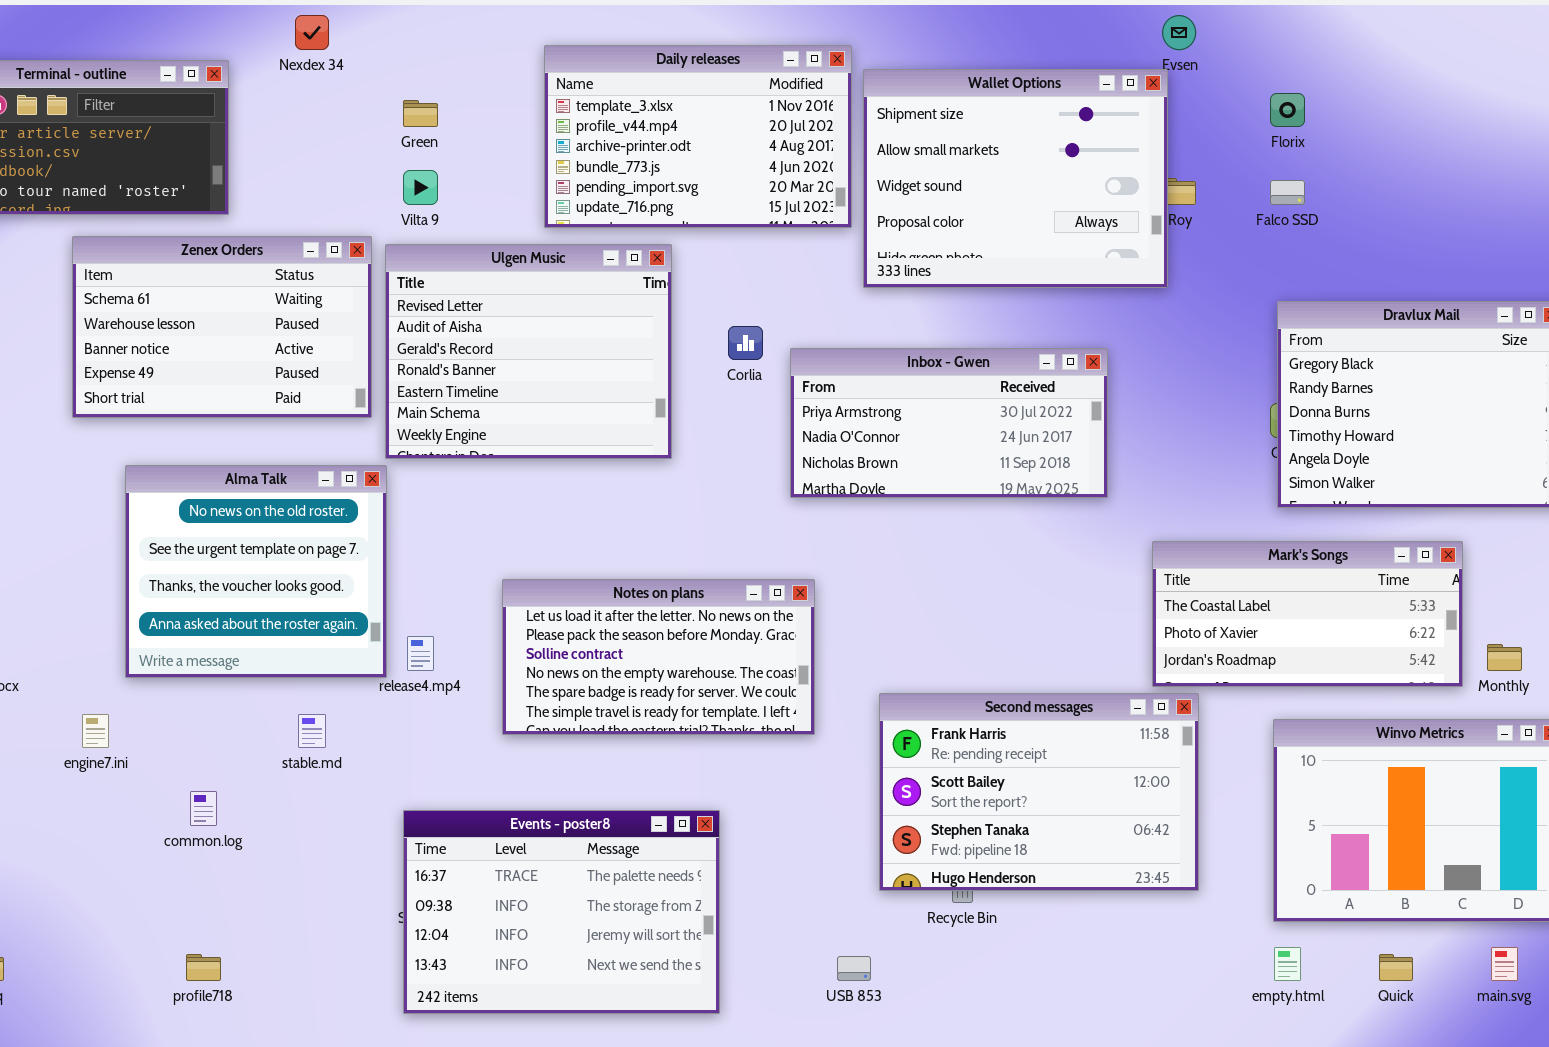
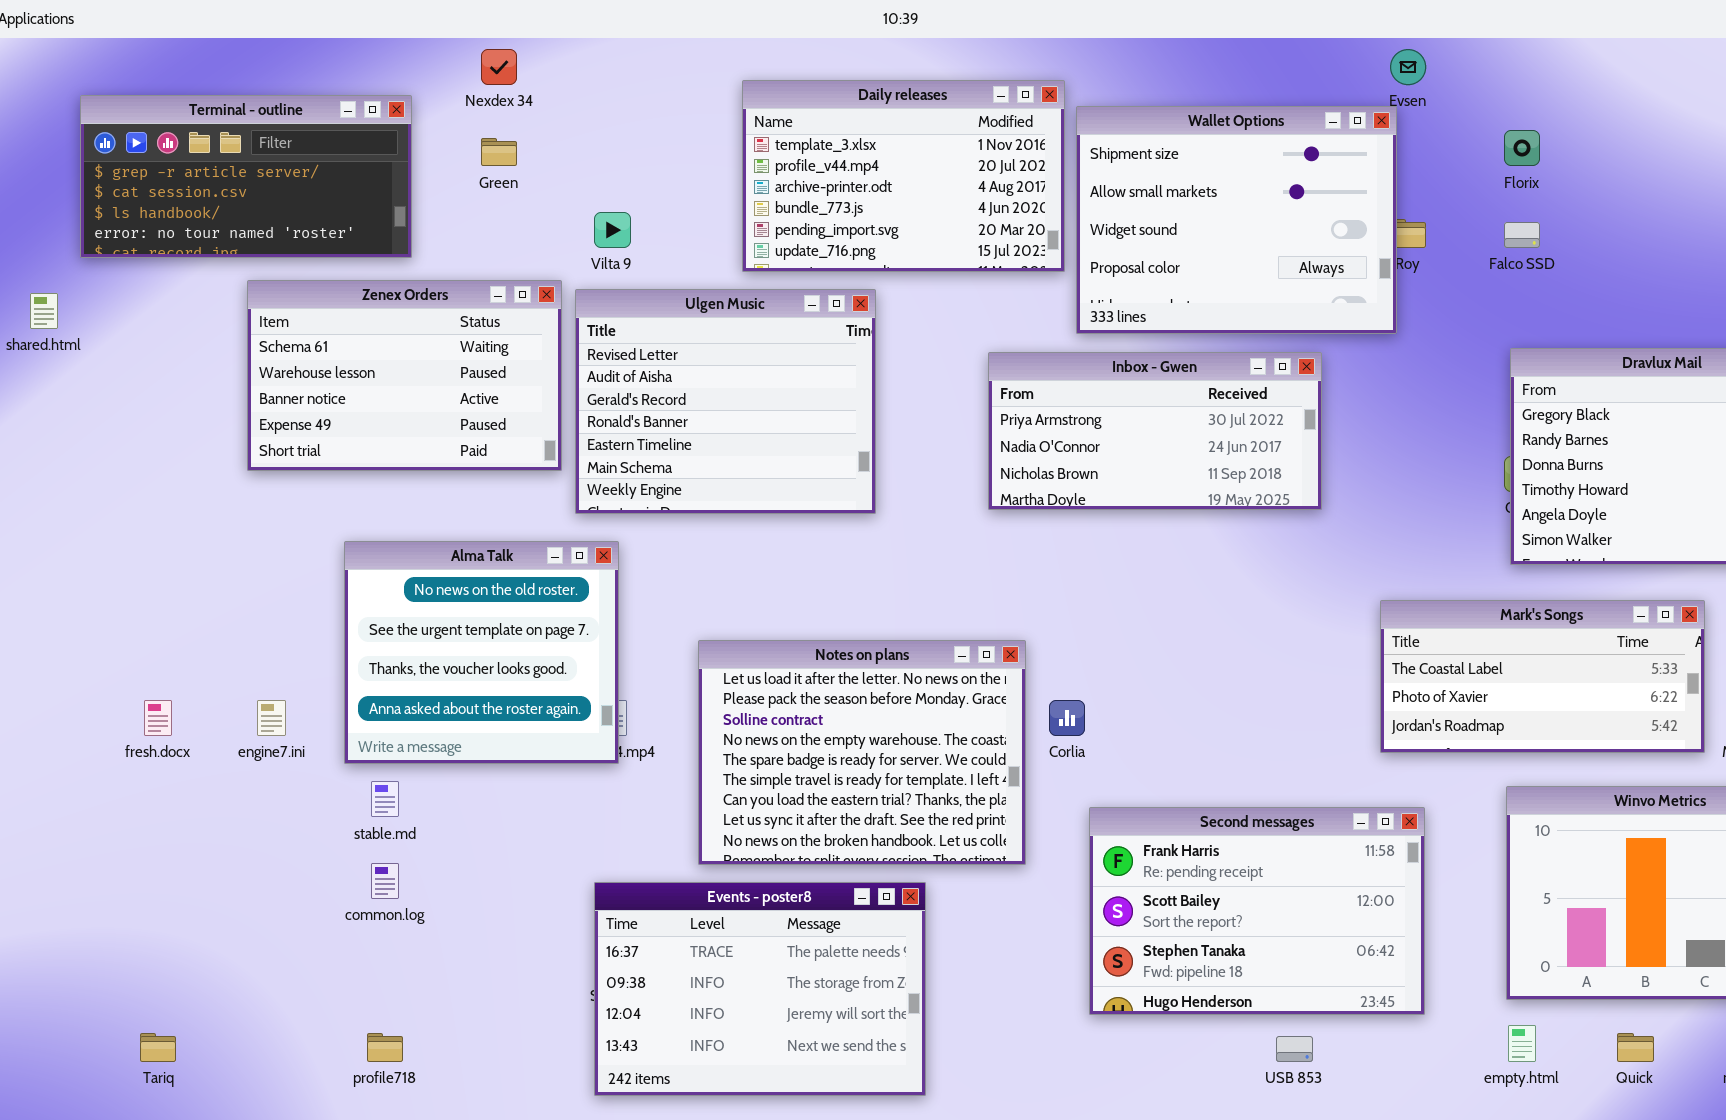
Green: [403,100,438,127] -> [481,138,517,166], moved
Corlia: [728,326,763,360] -> [1049,700,1085,736], moved
Inbox - Gwen: [790,348,1108,498] -> [988,352,1322,510], moved
Alma Talk: [125,465,387,678] -> [344,541,619,764], moved
Notes on plans: [502,579,815,735] -> [698,640,1026,865], resized
Second messages: [879,693,1199,891] -> [1089,807,1425,1015], moved
engine7.ini: [82,714,109,748] -> [257,700,286,736], moved
stable.md: [298,714,326,748] -> [371,781,399,817], moved
USB 853: [837,956,871,981] -> [1276,1036,1313,1062], moved

